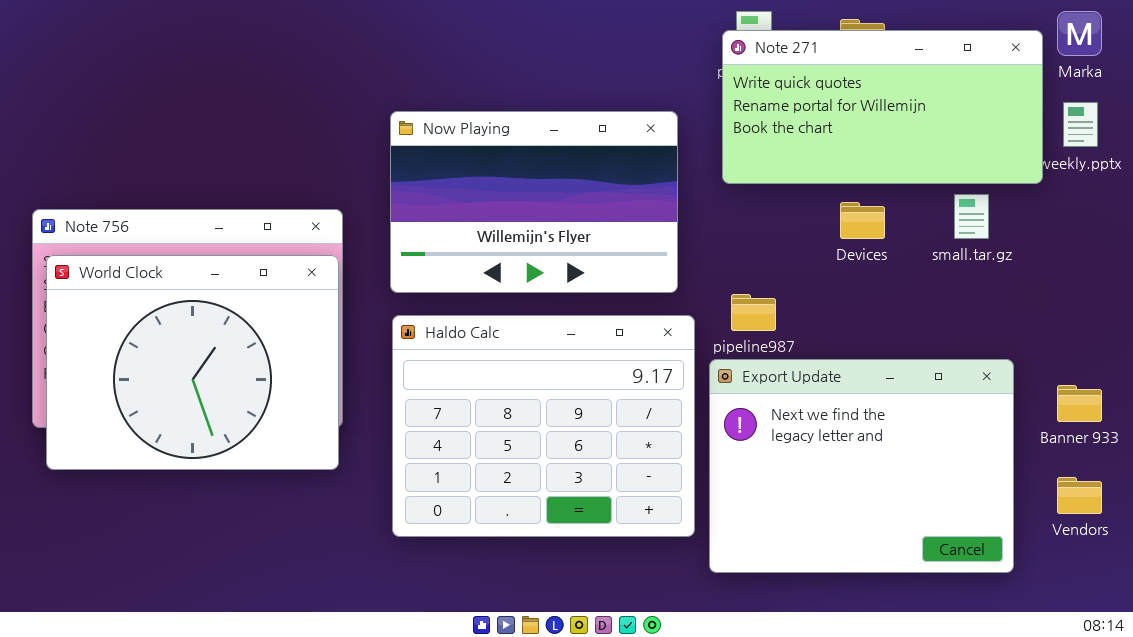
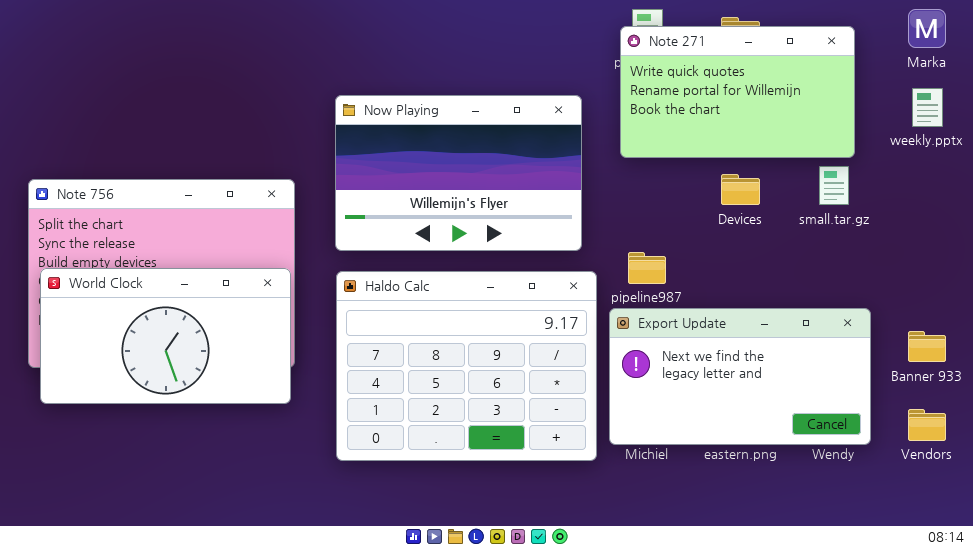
Note 271: [722,30,1043,184] -> [620,26,855,158], resized
World Clock: [46,255,339,470] -> [40,268,291,404], resized
Export Update: [709,359,1014,573] -> [609,308,871,445], resized

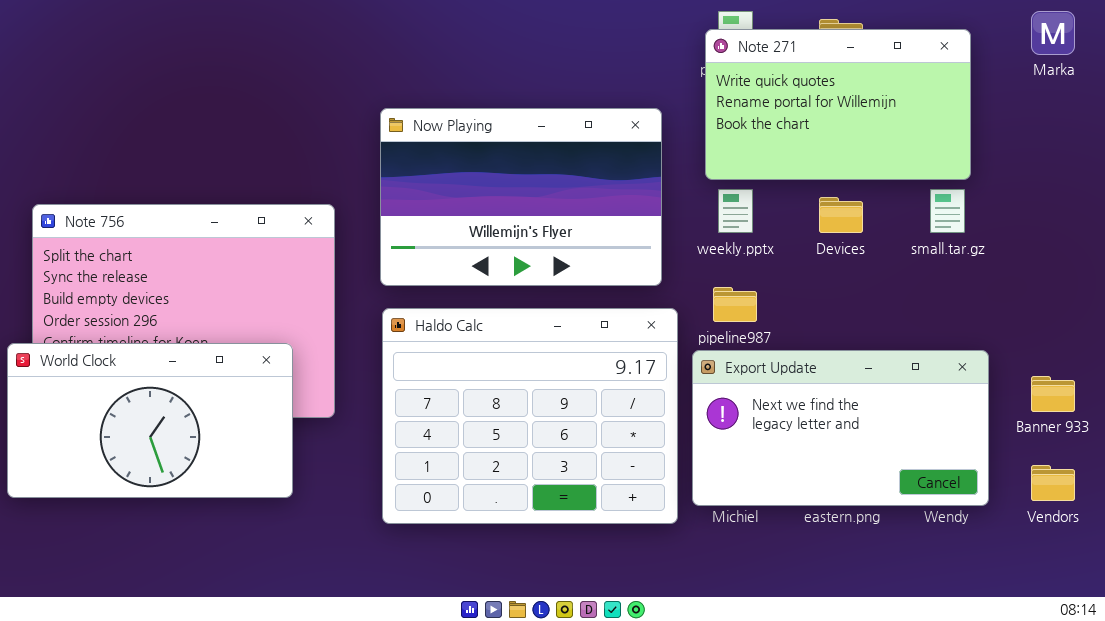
weekly.pptx: [912,88,943,127] -> [718,189,753,233], moved
World Clock: [40,268,291,404] -> [7,343,293,498], moved

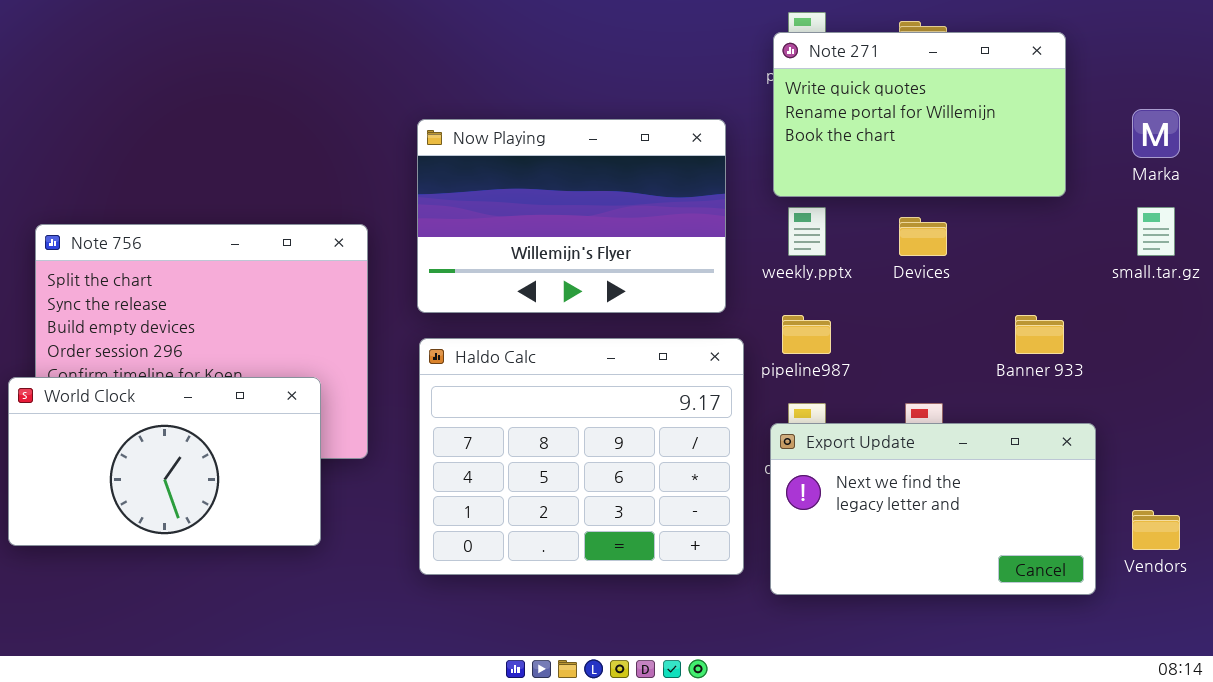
Marka: [1031,11,1075,55] -> [1132,109,1180,158], moved
small.tar.gz: [930,189,965,233] -> [1137,207,1175,256], moved
Export Update: [692,350,989,506] -> [770,423,1096,595], moved
Banner 933: [1031,376,1075,412] -> [1015,315,1064,354], moved

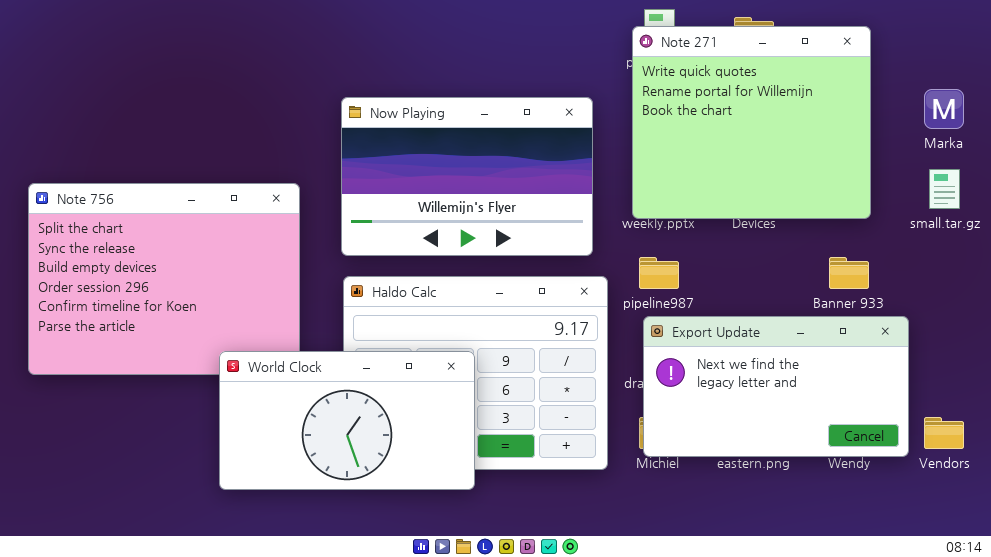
Note 271: [773,32,1066,197] -> [632,26,871,219], resized
World Clock: [8,377,321,546] -> [219,351,475,490], moved
Export Update: [770,423,1096,595] -> [643,316,909,457], moved

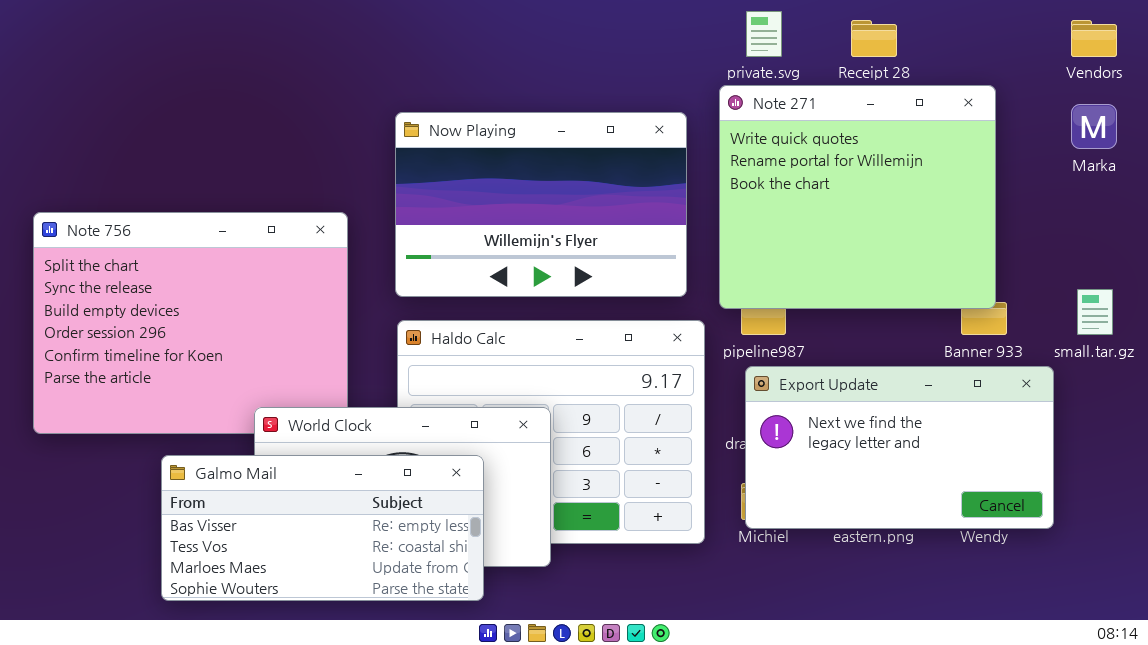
Note 271: [632,26,871,219] -> [719,85,996,309], moved
small.tar.gz: [929,169,960,209] -> [1077,289,1113,335], moved
Galmo Mail: none -> [161,455,484,601], opened
Vendors: [924,417,964,449] -> [1071,20,1117,57], moved

